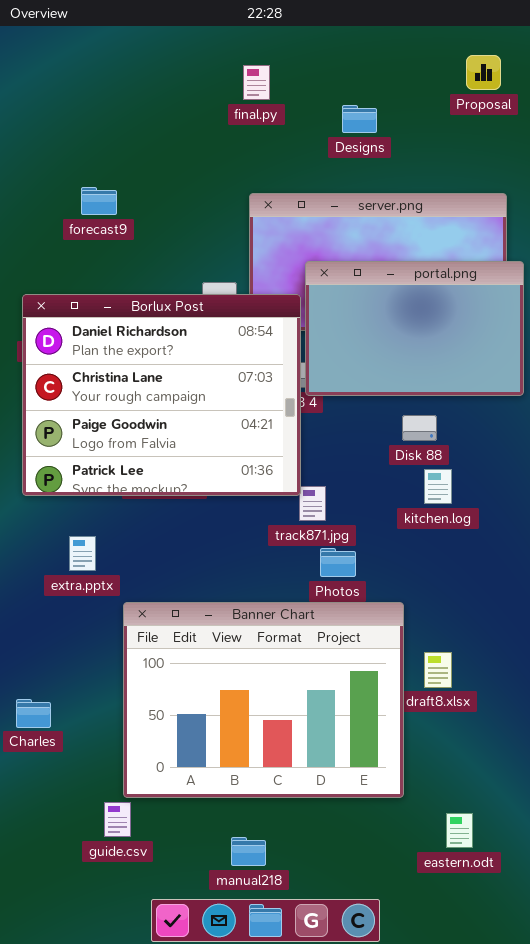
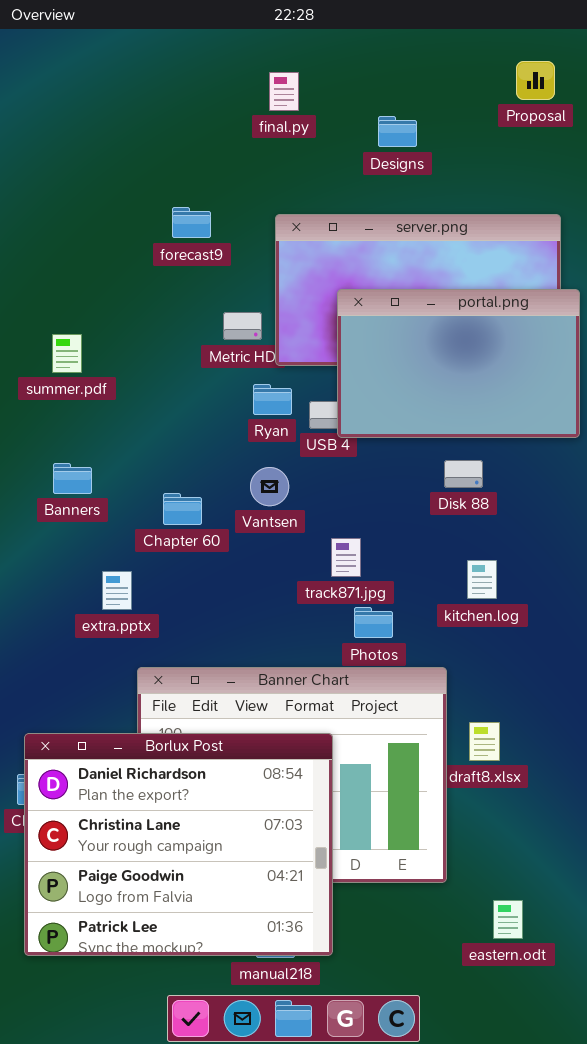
forecast9: [81,187,117,215] -> [172,207,211,238], moved
Borlux Post: [22,294,301,496] -> [24,733,333,956], moved
kitchen.log: [424,469,452,504] -> [467,560,497,599], moved
extra.pptx: [69,536,96,571] -> [102,571,132,610], moved

